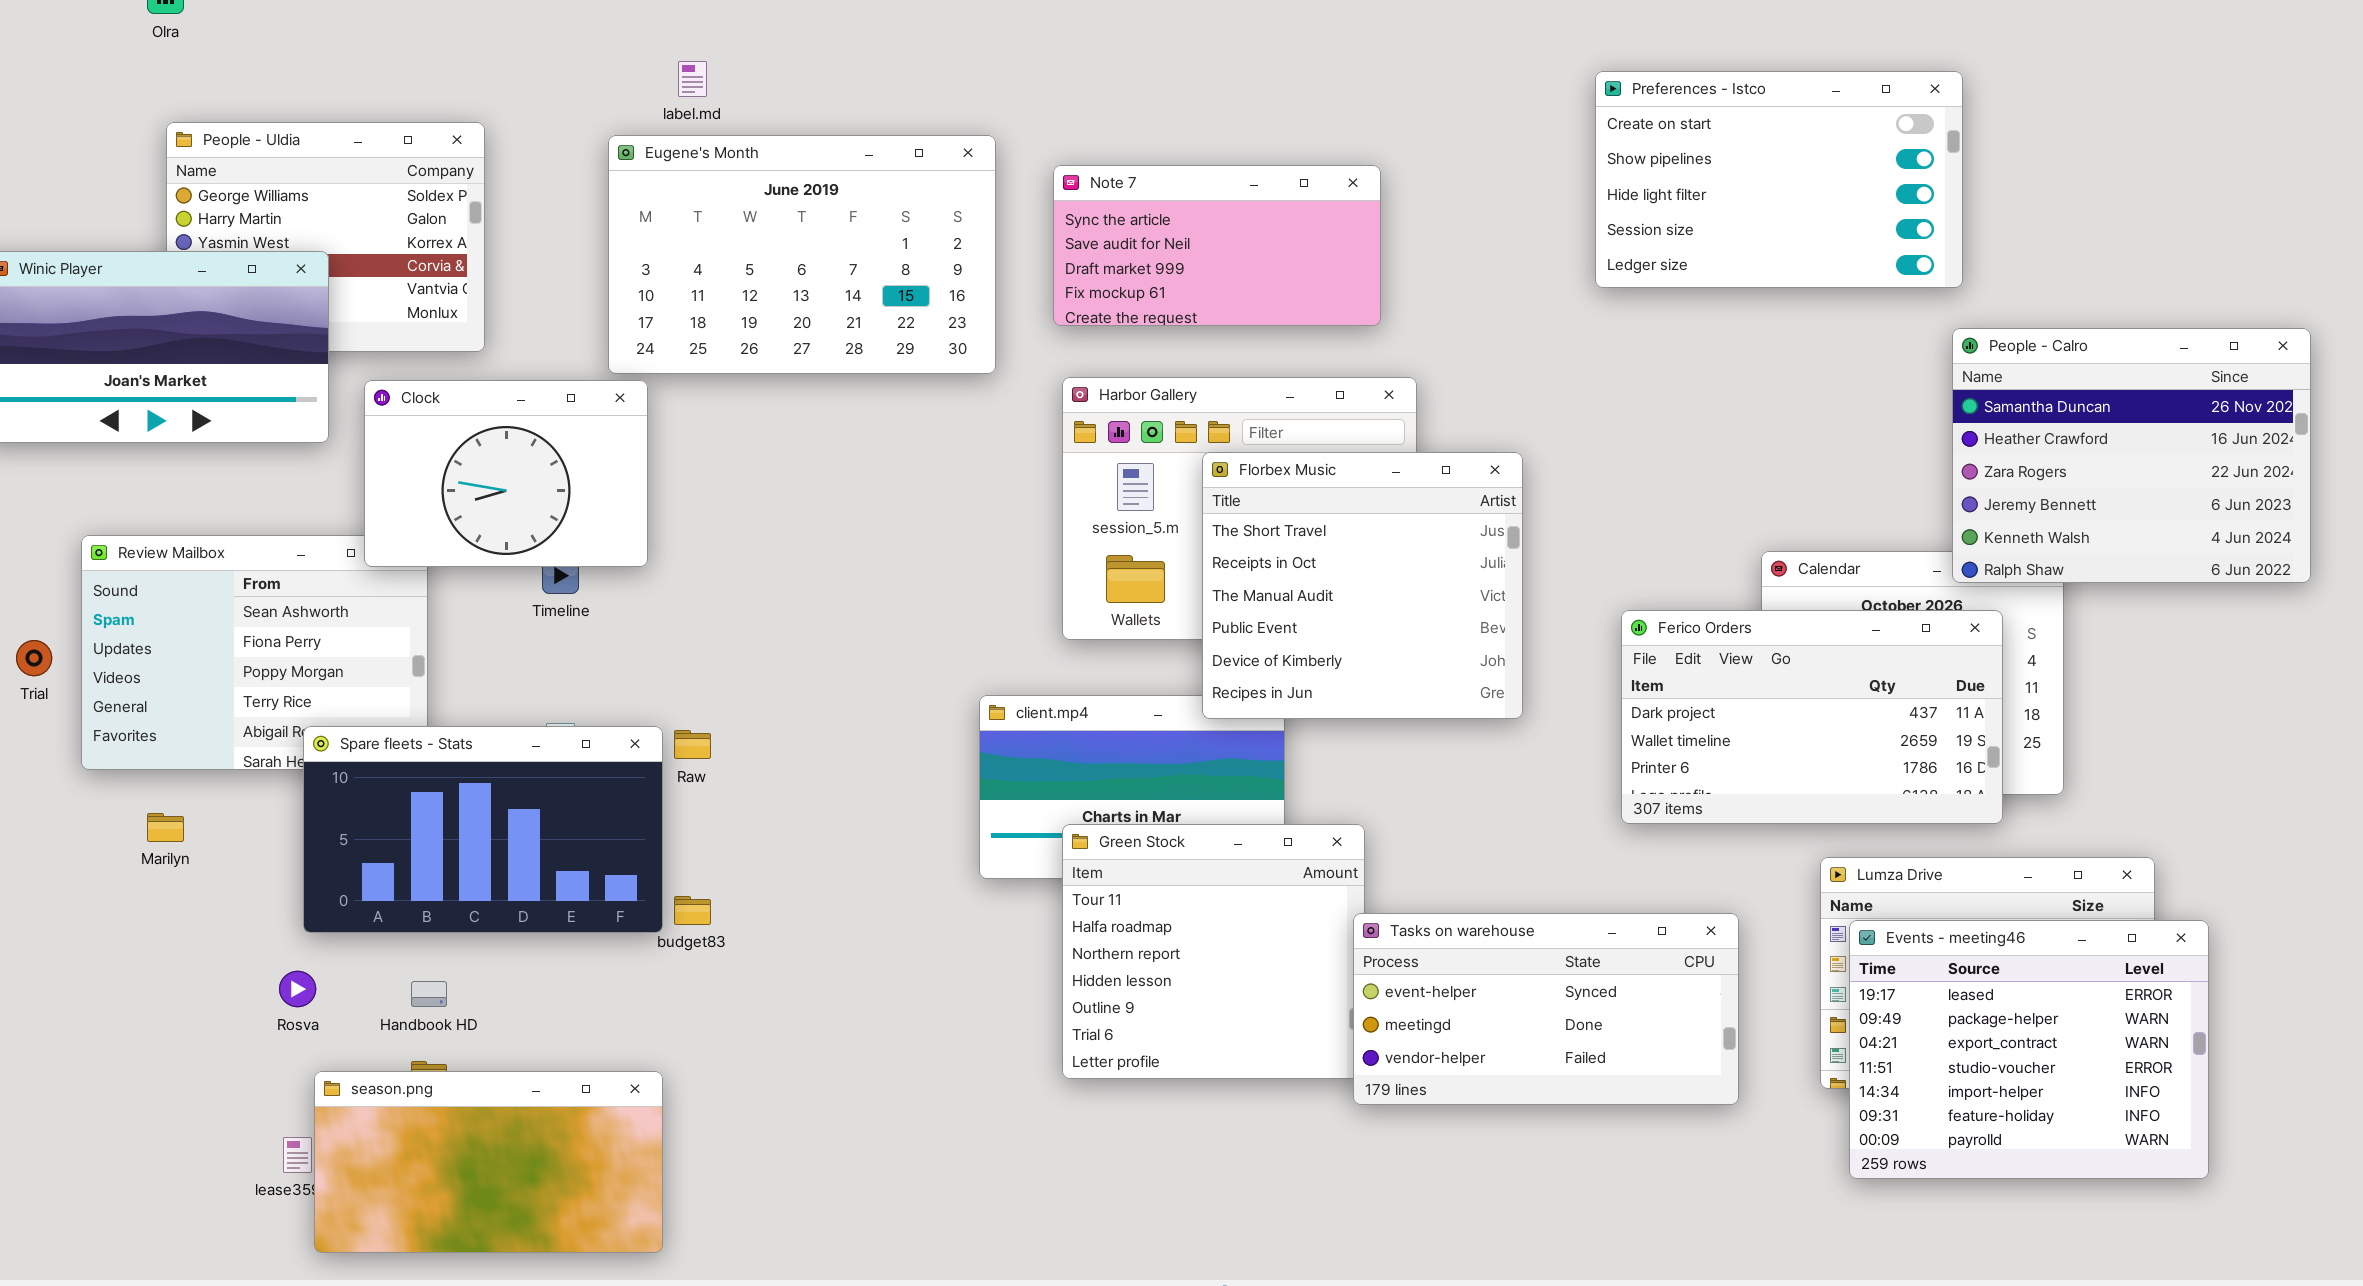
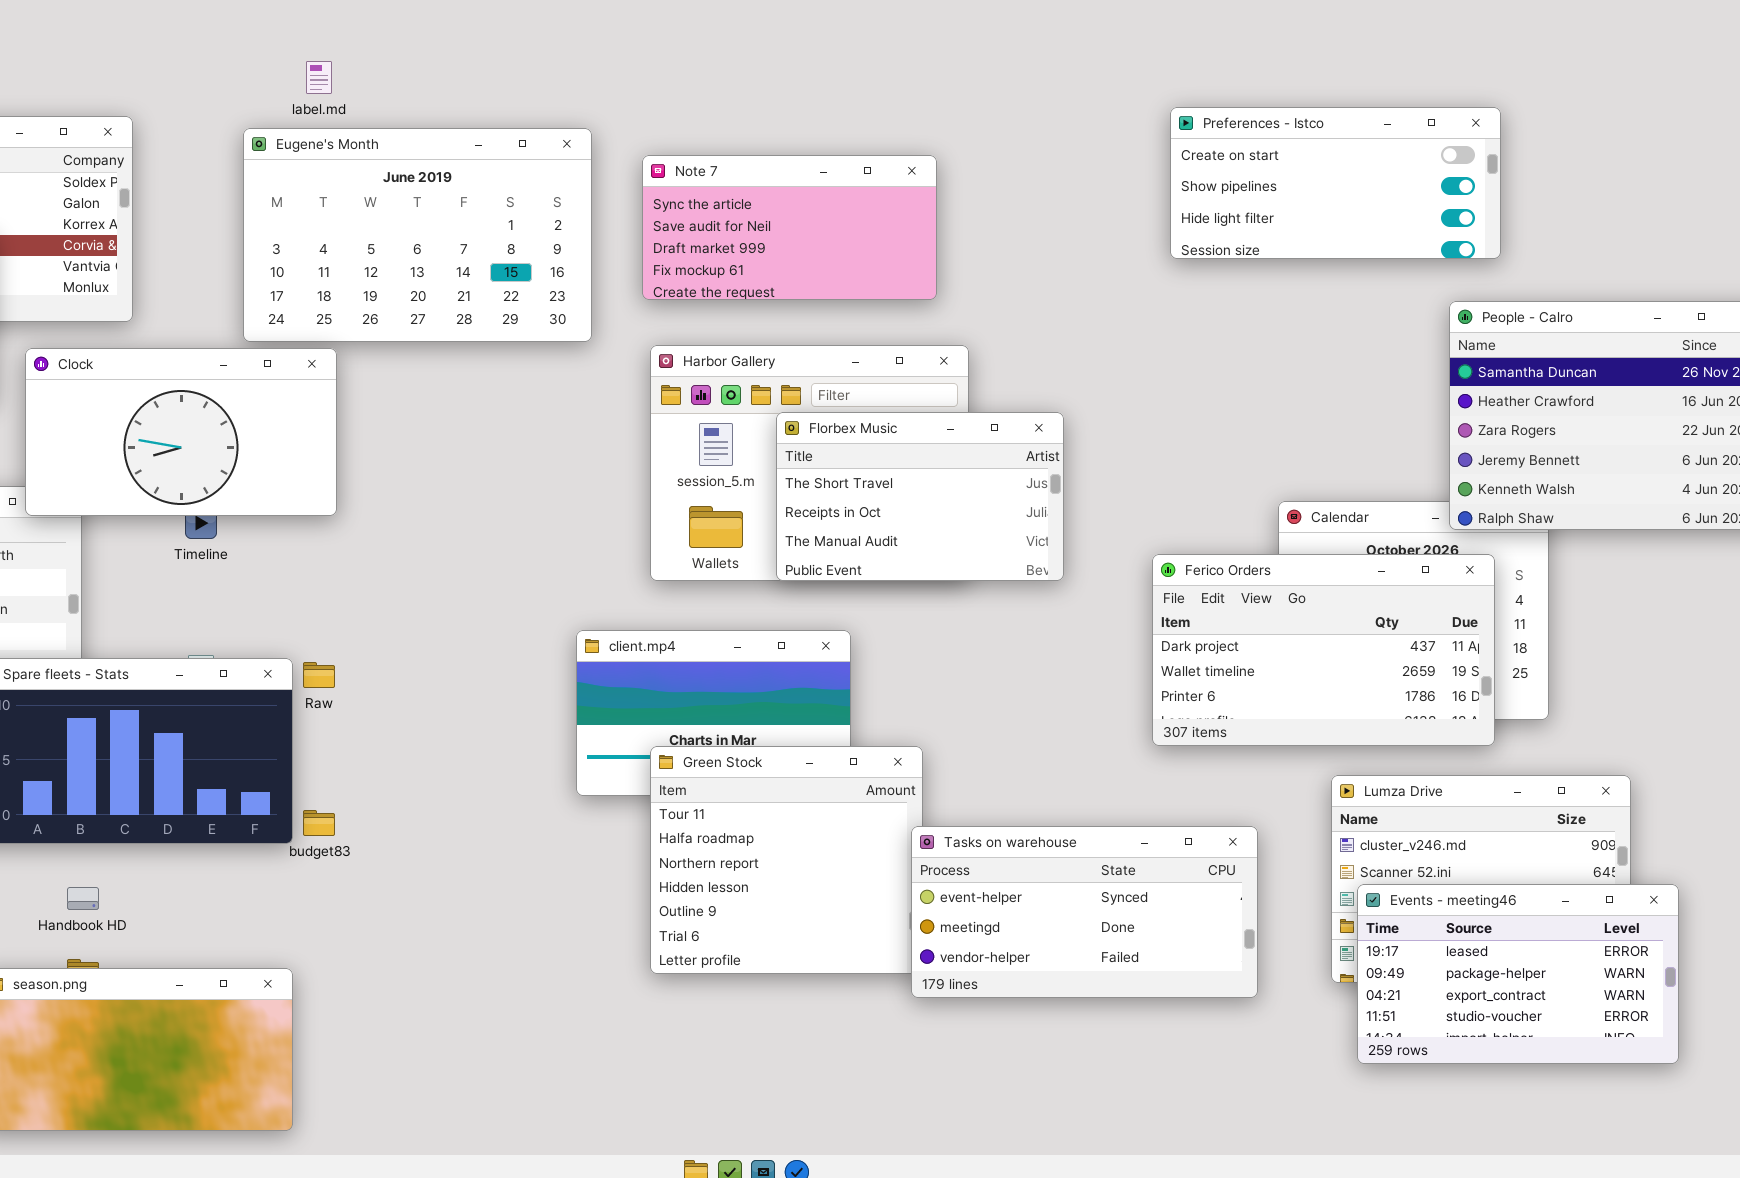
Preferences - Istco: [1595,71,1963,288] -> [1170,107,1501,259], moved, resized
Clock: [364,380,648,567] -> [25,348,337,516], resized
Florbex Music: [1202,452,1523,719] -> [776,412,1064,581], resized
Events - meeting46: [1849,920,2209,1179] -> [1357,884,1679,1064], resized

